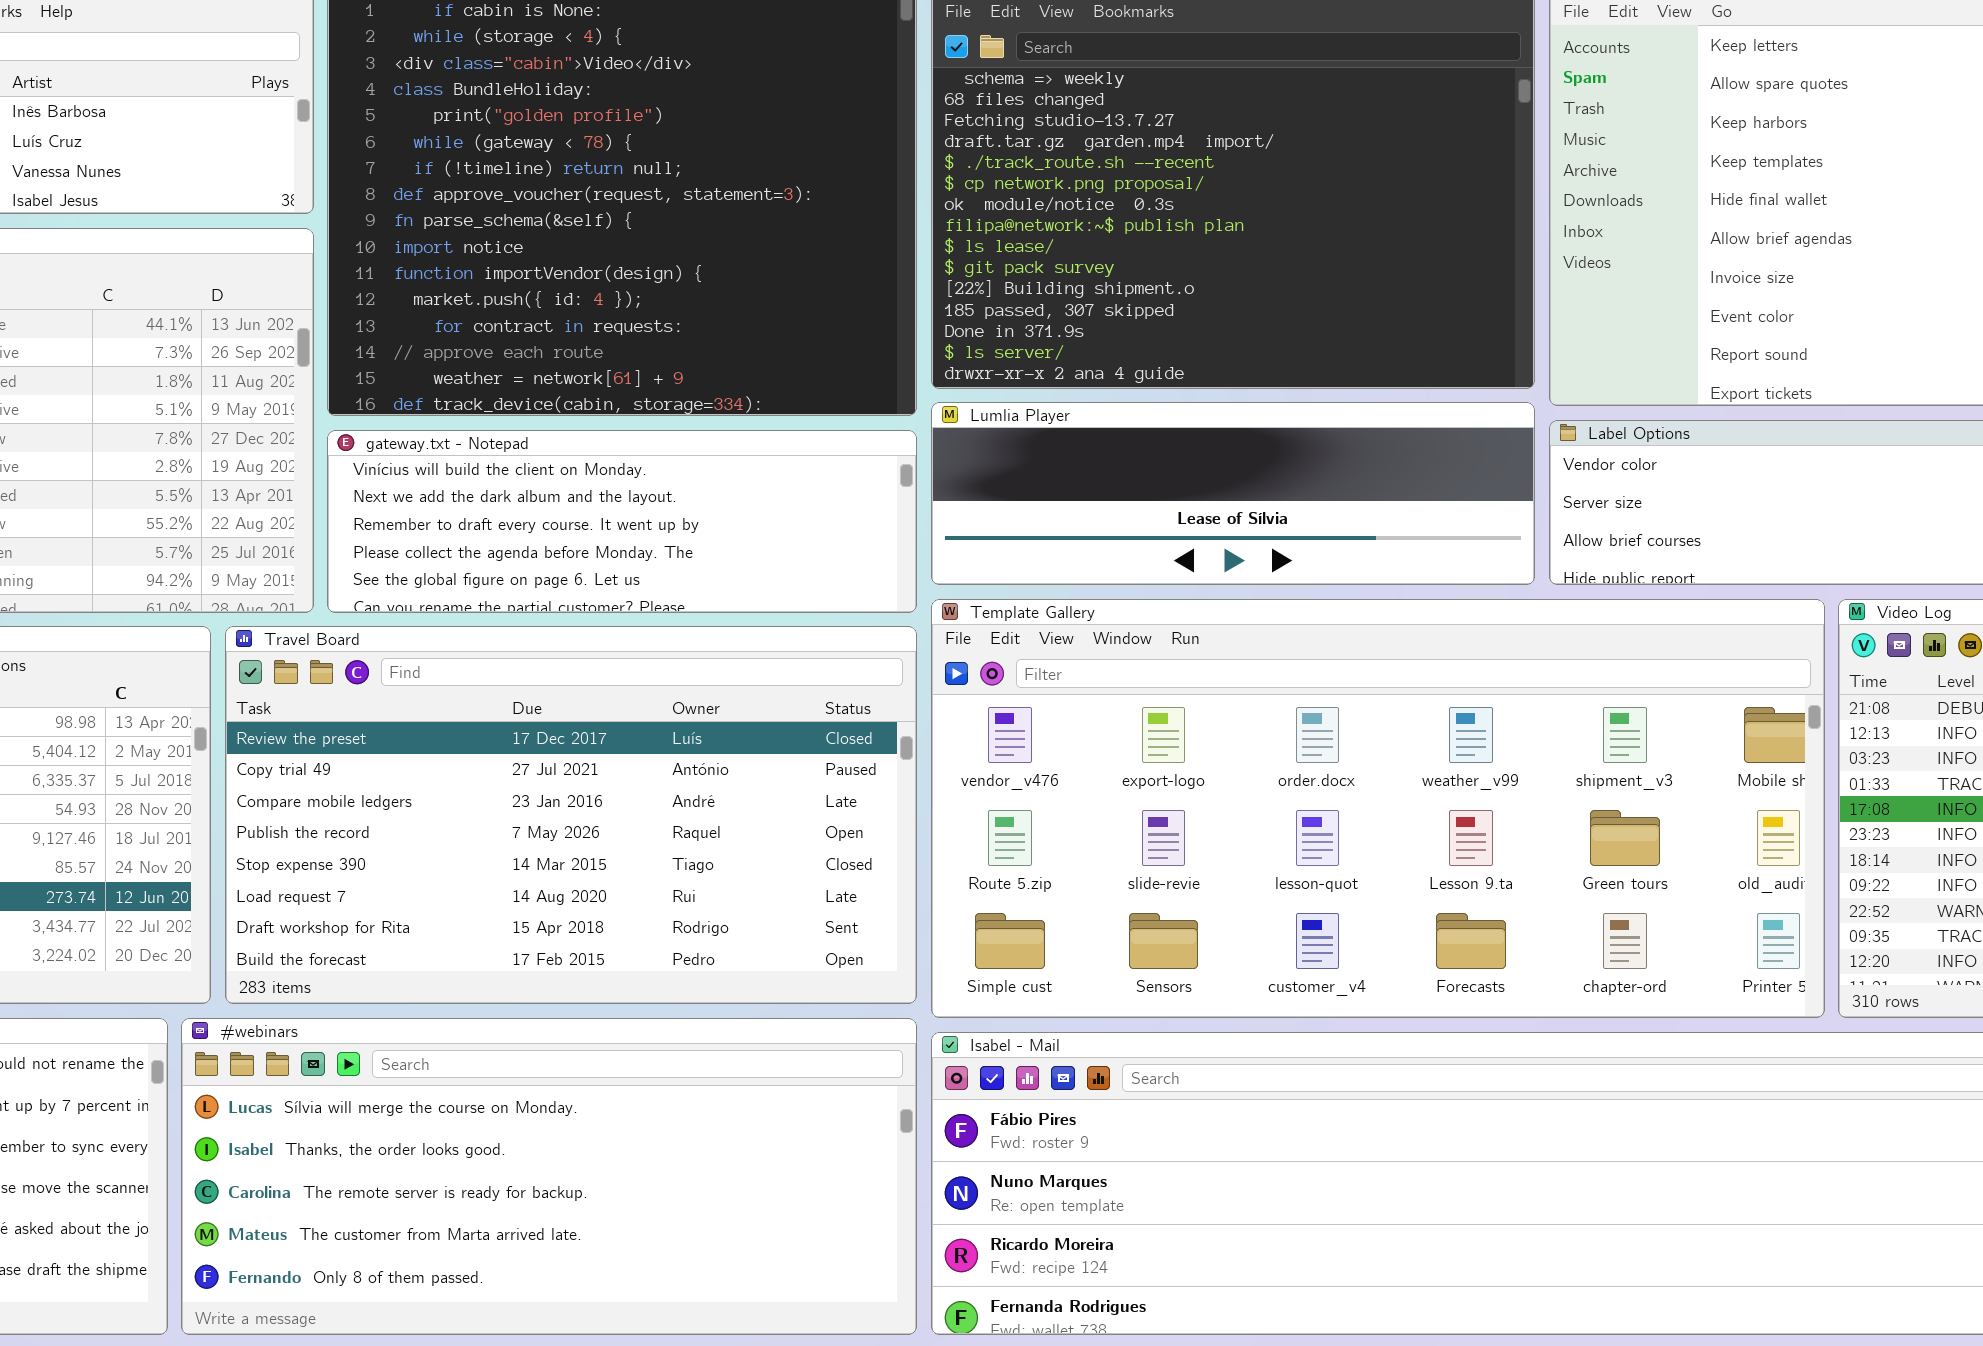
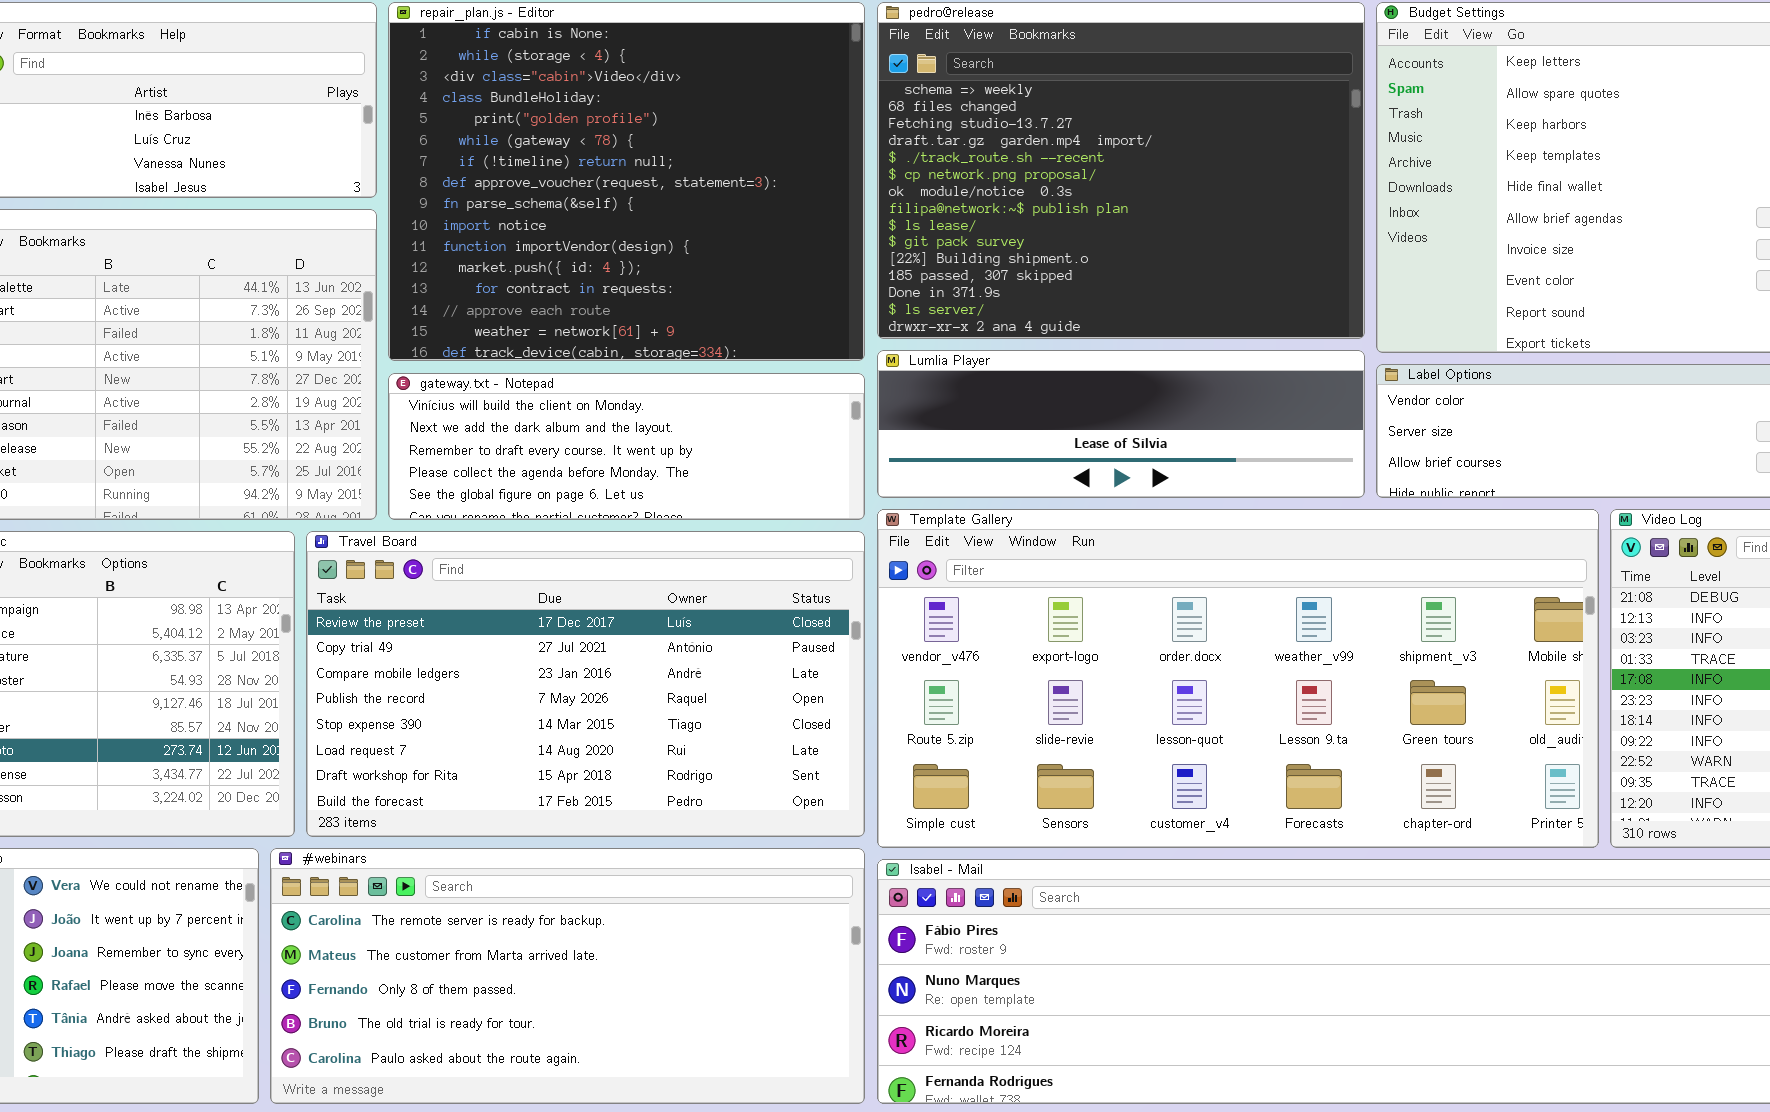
#webinars: [181,1018,917,1335] -> [270,848,865,1104], scrolled down 2 rows

